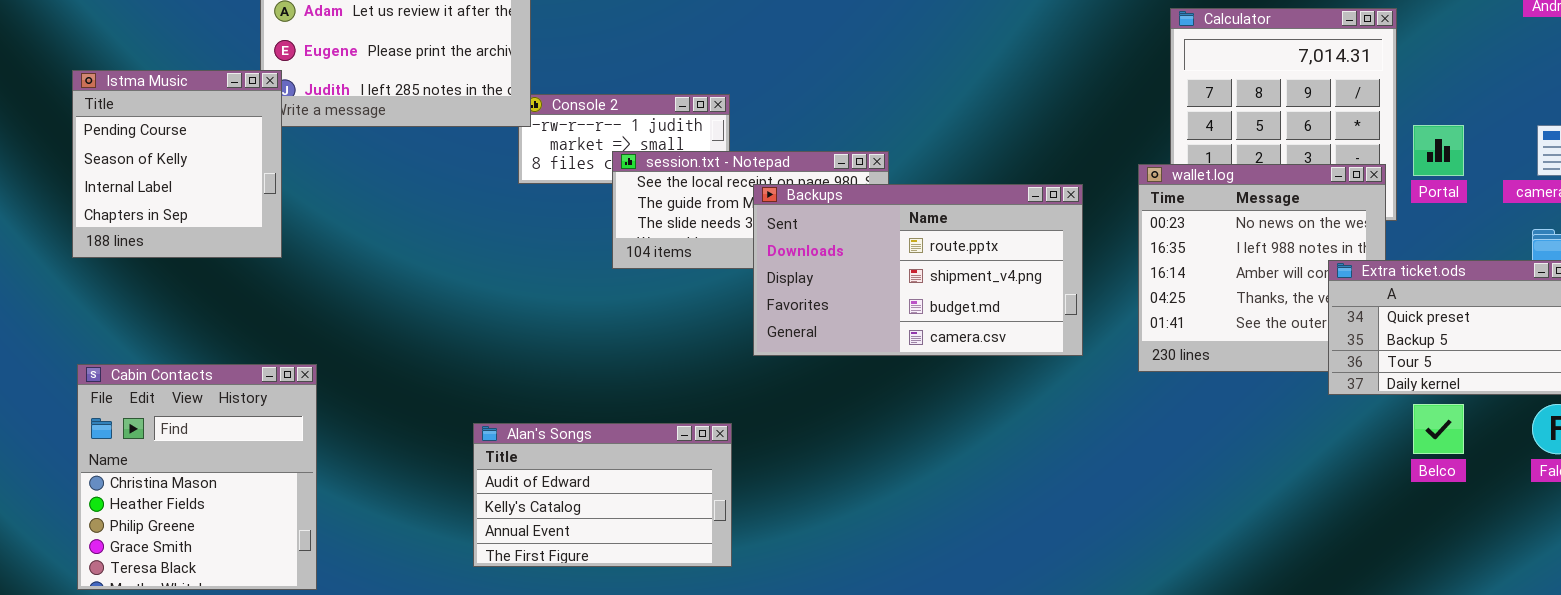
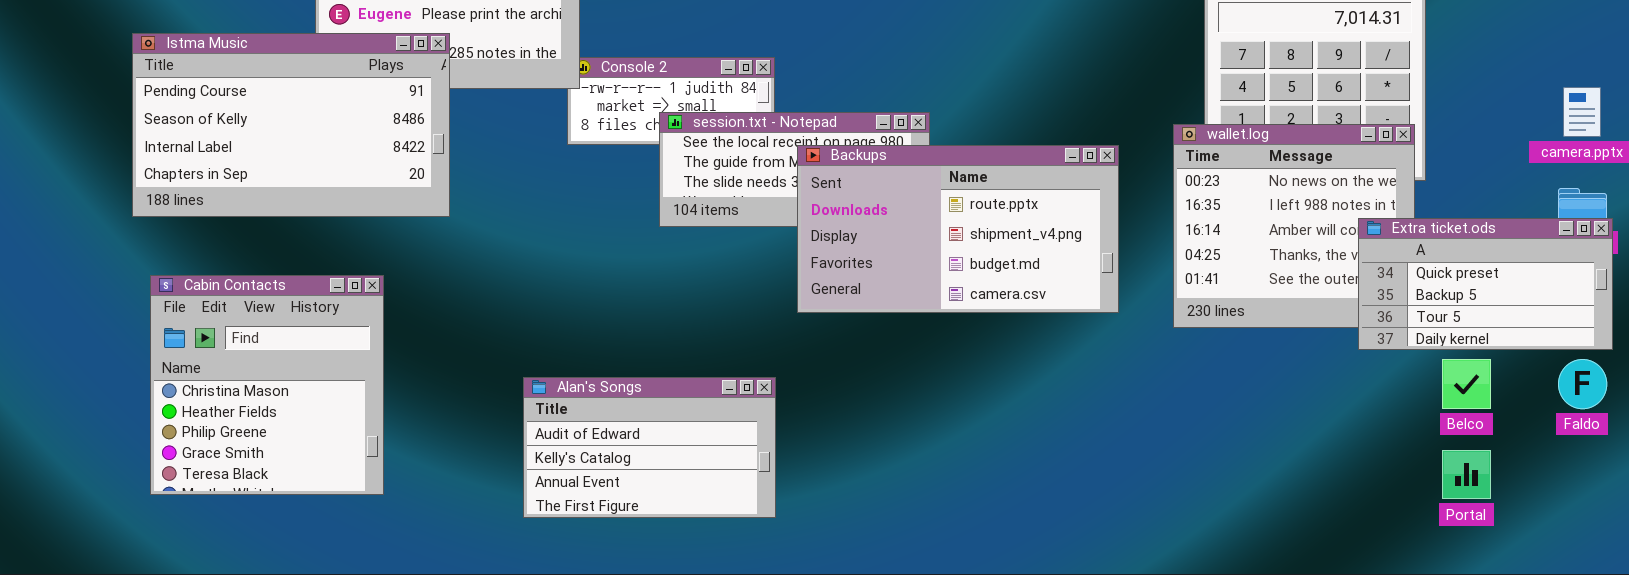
Istma Music: [72,70,282,258] -> [132,33,450,217], resized
Portal: [1413,125,1464,176] -> [1442,450,1491,499], moved
Cabin Contacts: [77,364,317,590] -> [150,275,384,495], moved

